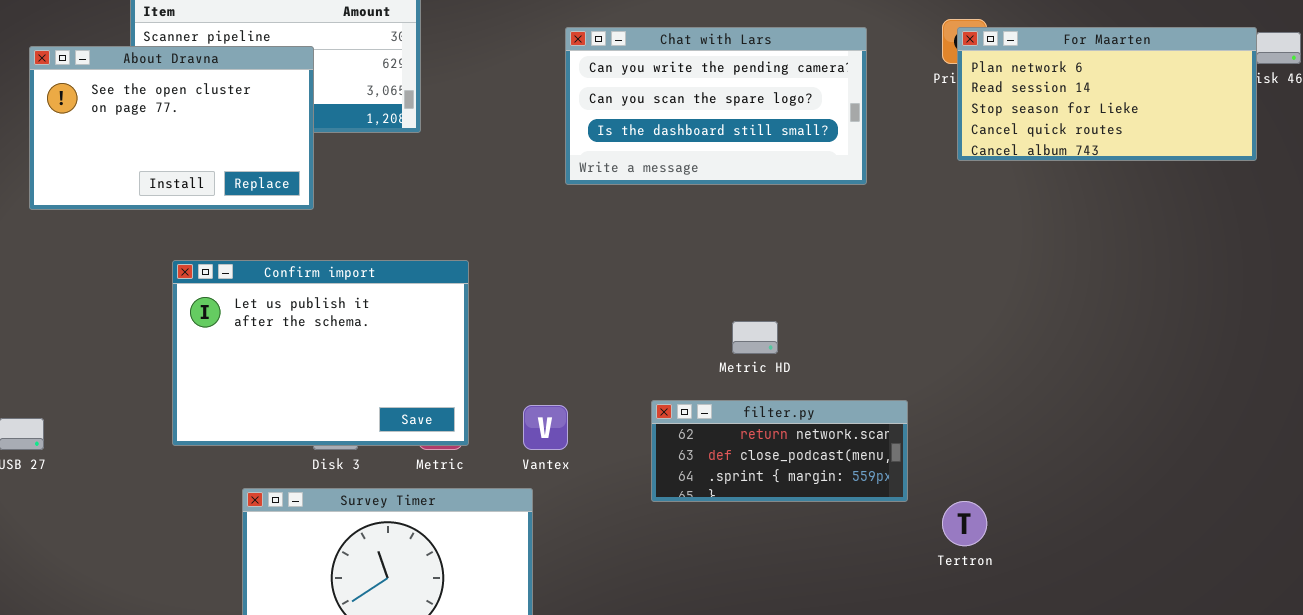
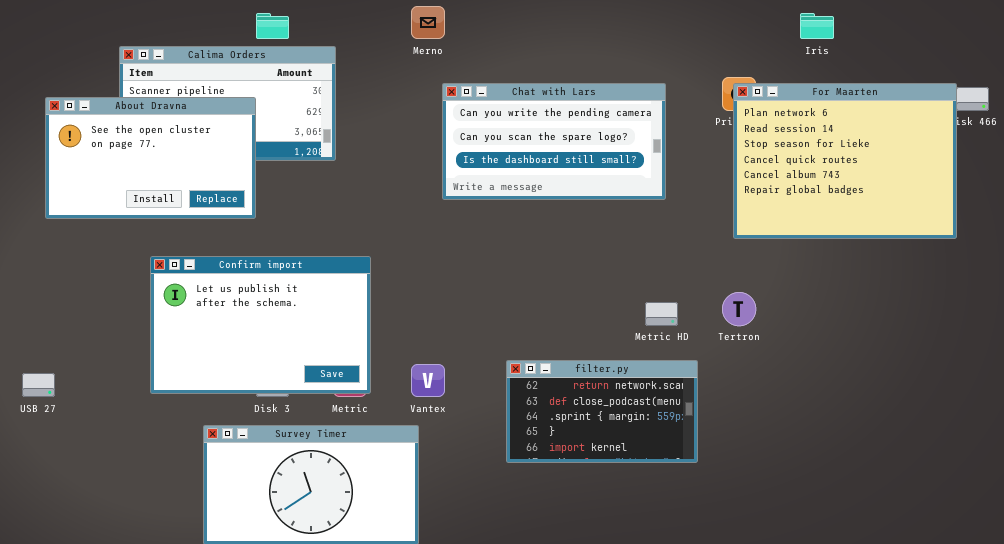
For Maarten: [957,27,1257,161] -> [733,83,957,239], resized
Metric HD: [732,321,778,354] -> [645,302,678,326], moved
filter.py: [651,400,908,502] -> [506,360,698,463], resized
Tertron: [942,501,987,546] -> [722,292,756,326], moved

